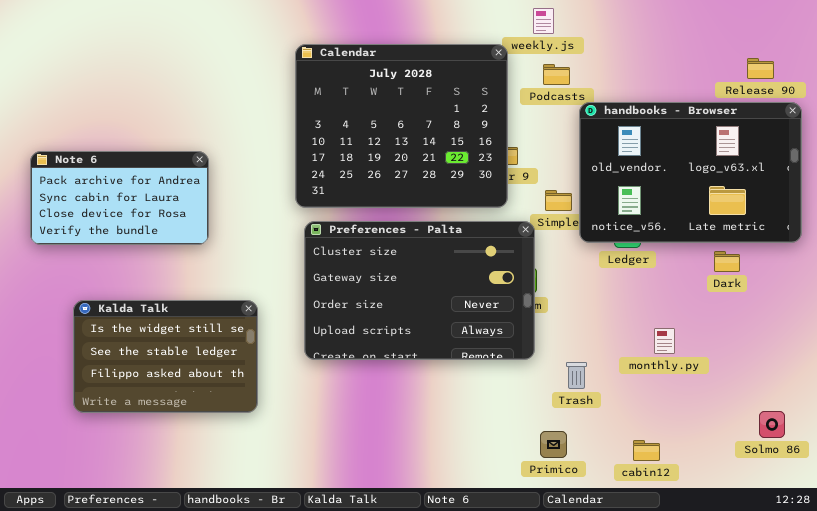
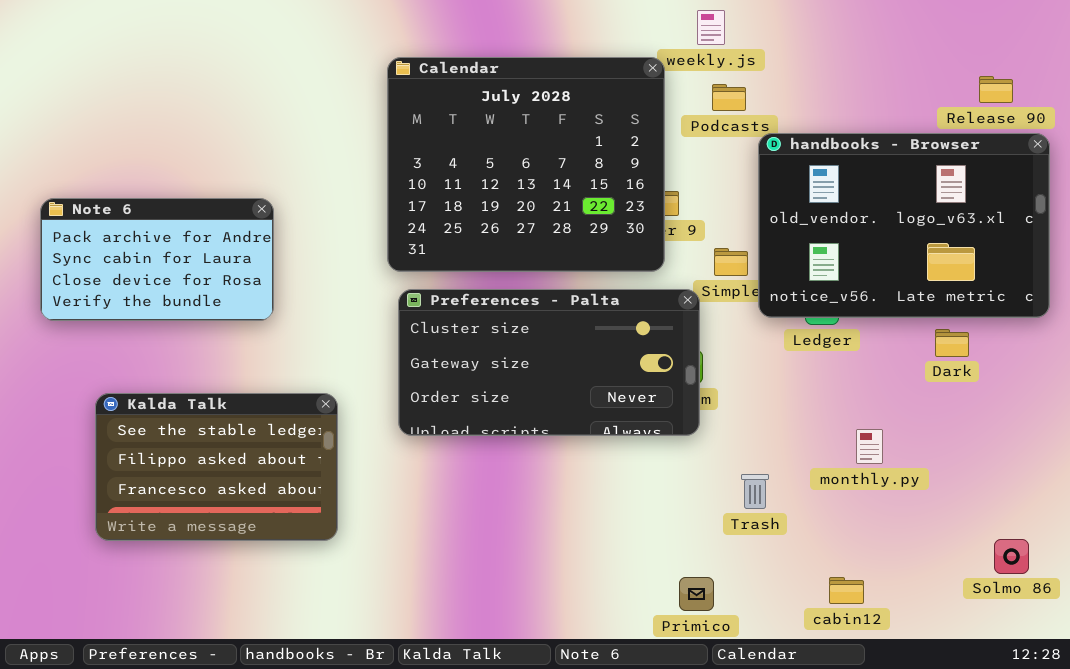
Preferences - Palta: [304,221,535,360] -> [398,289,700,436], resized
Kalda Talk: [73,300,258,413] -> [95,393,338,541], scrolled down 1 row
Primico: [540,431,567,458] -> [679,577,714,611], moved

